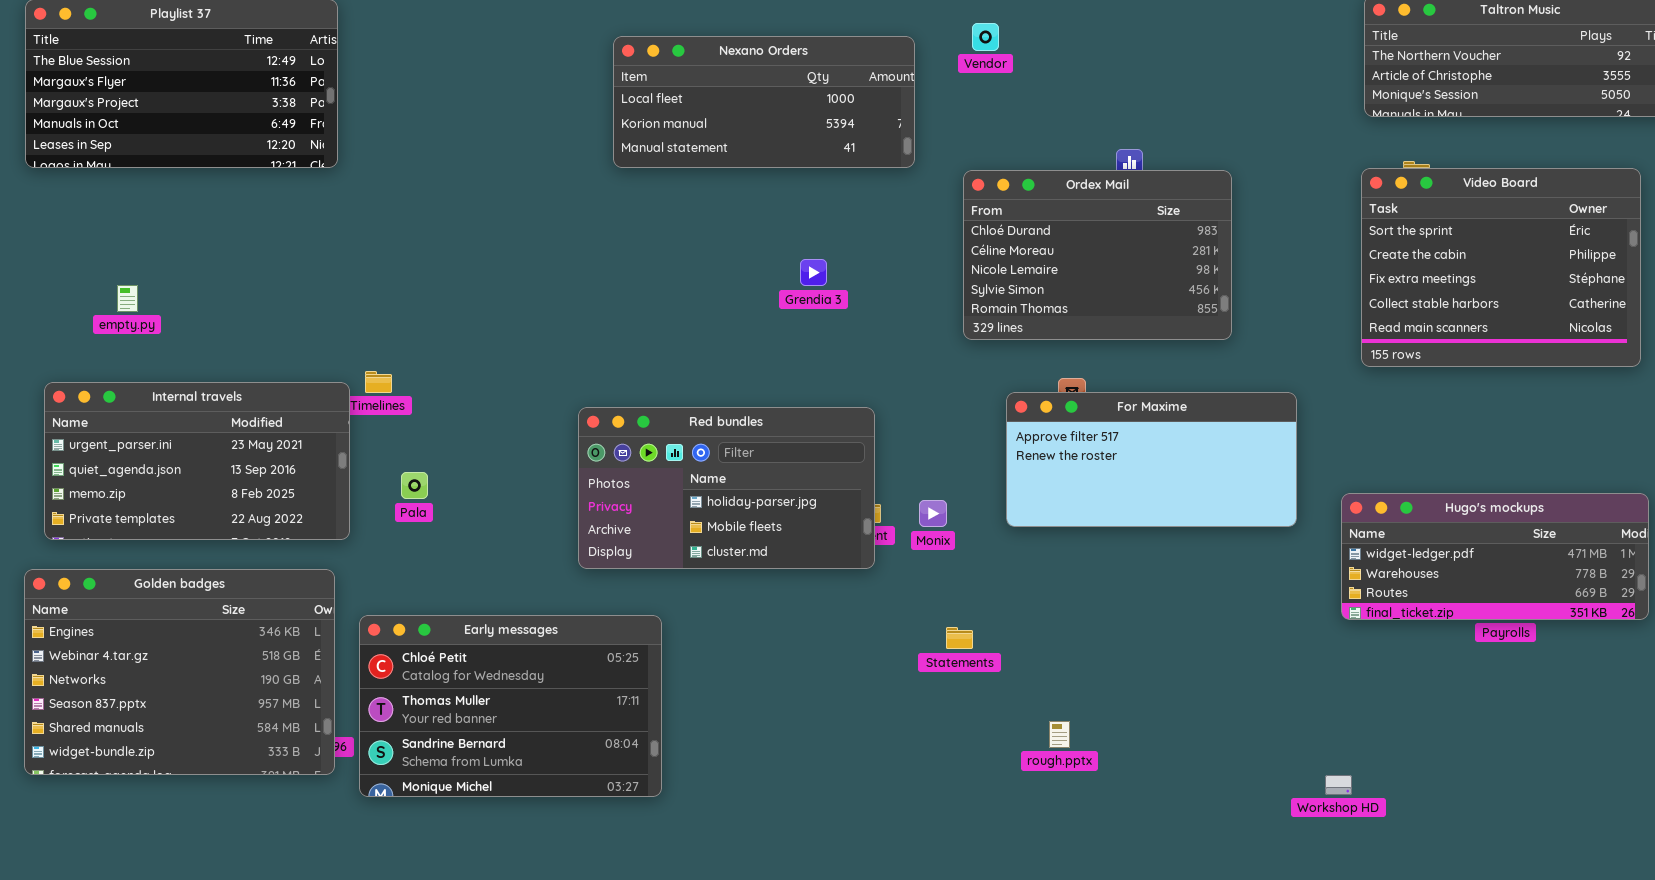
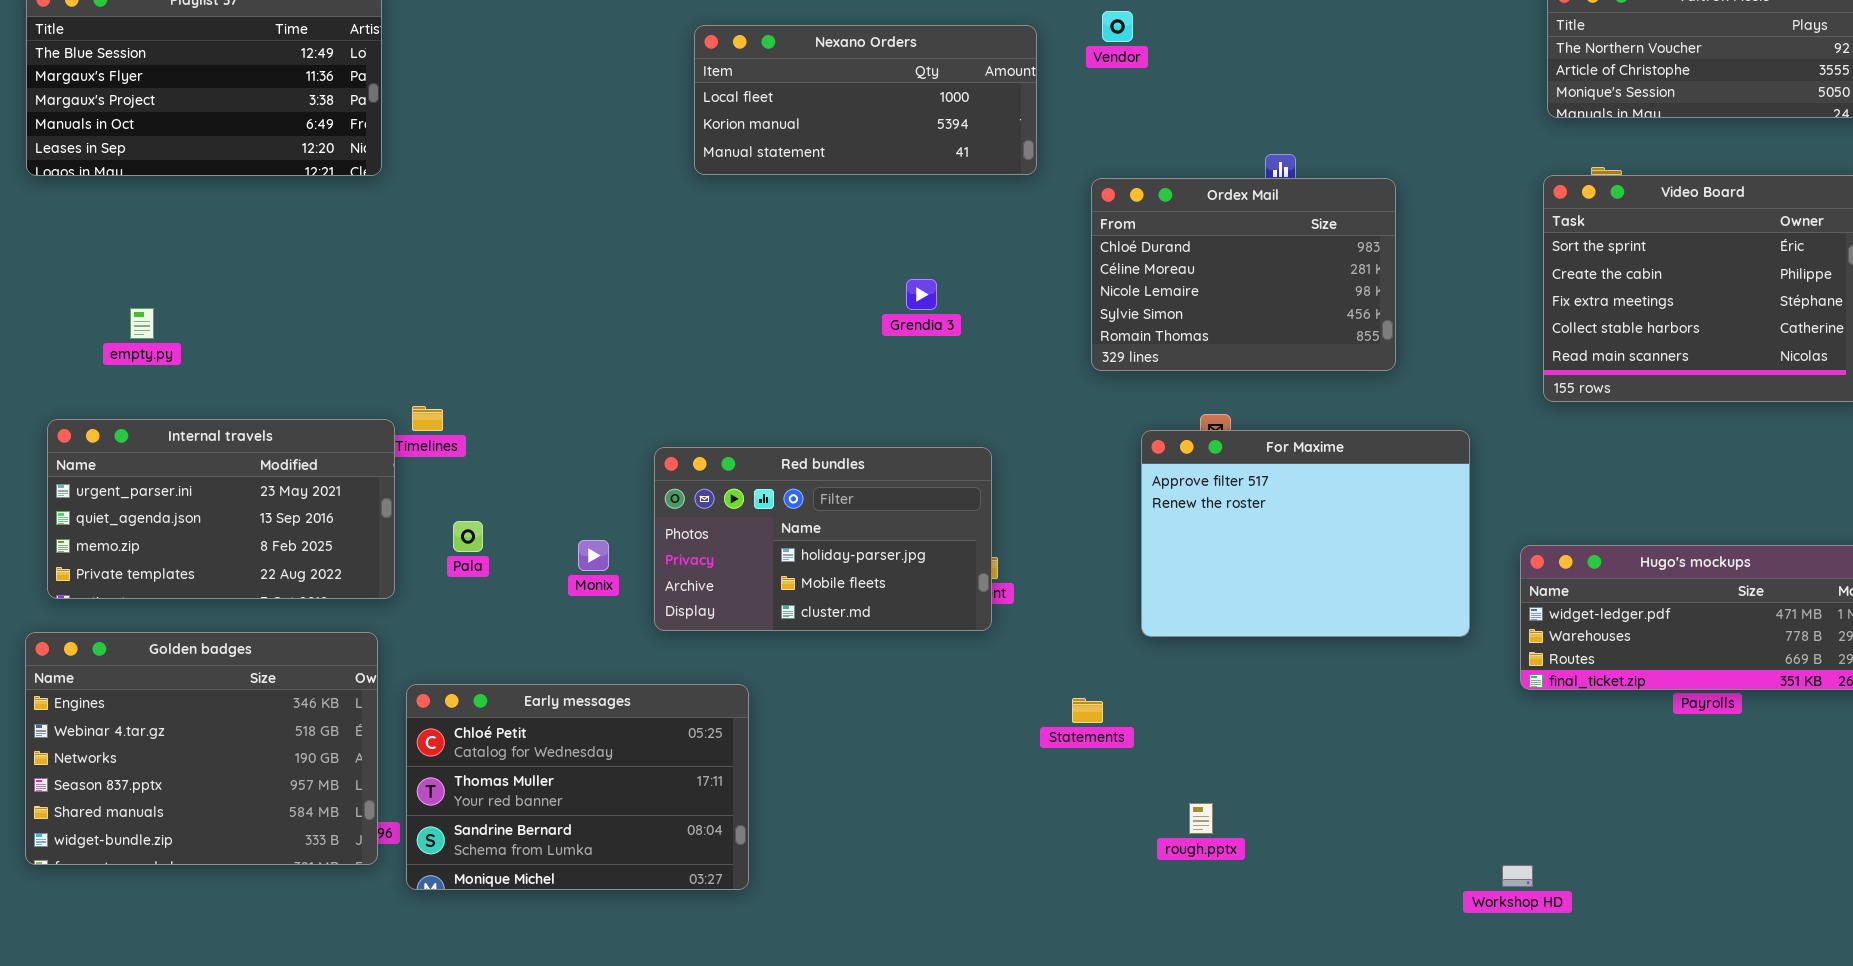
For Maxime: [1006,392,1297,527] -> [1141,430,1470,637], resized
Monix: [919,500,947,527] -> [578,540,609,571], moved

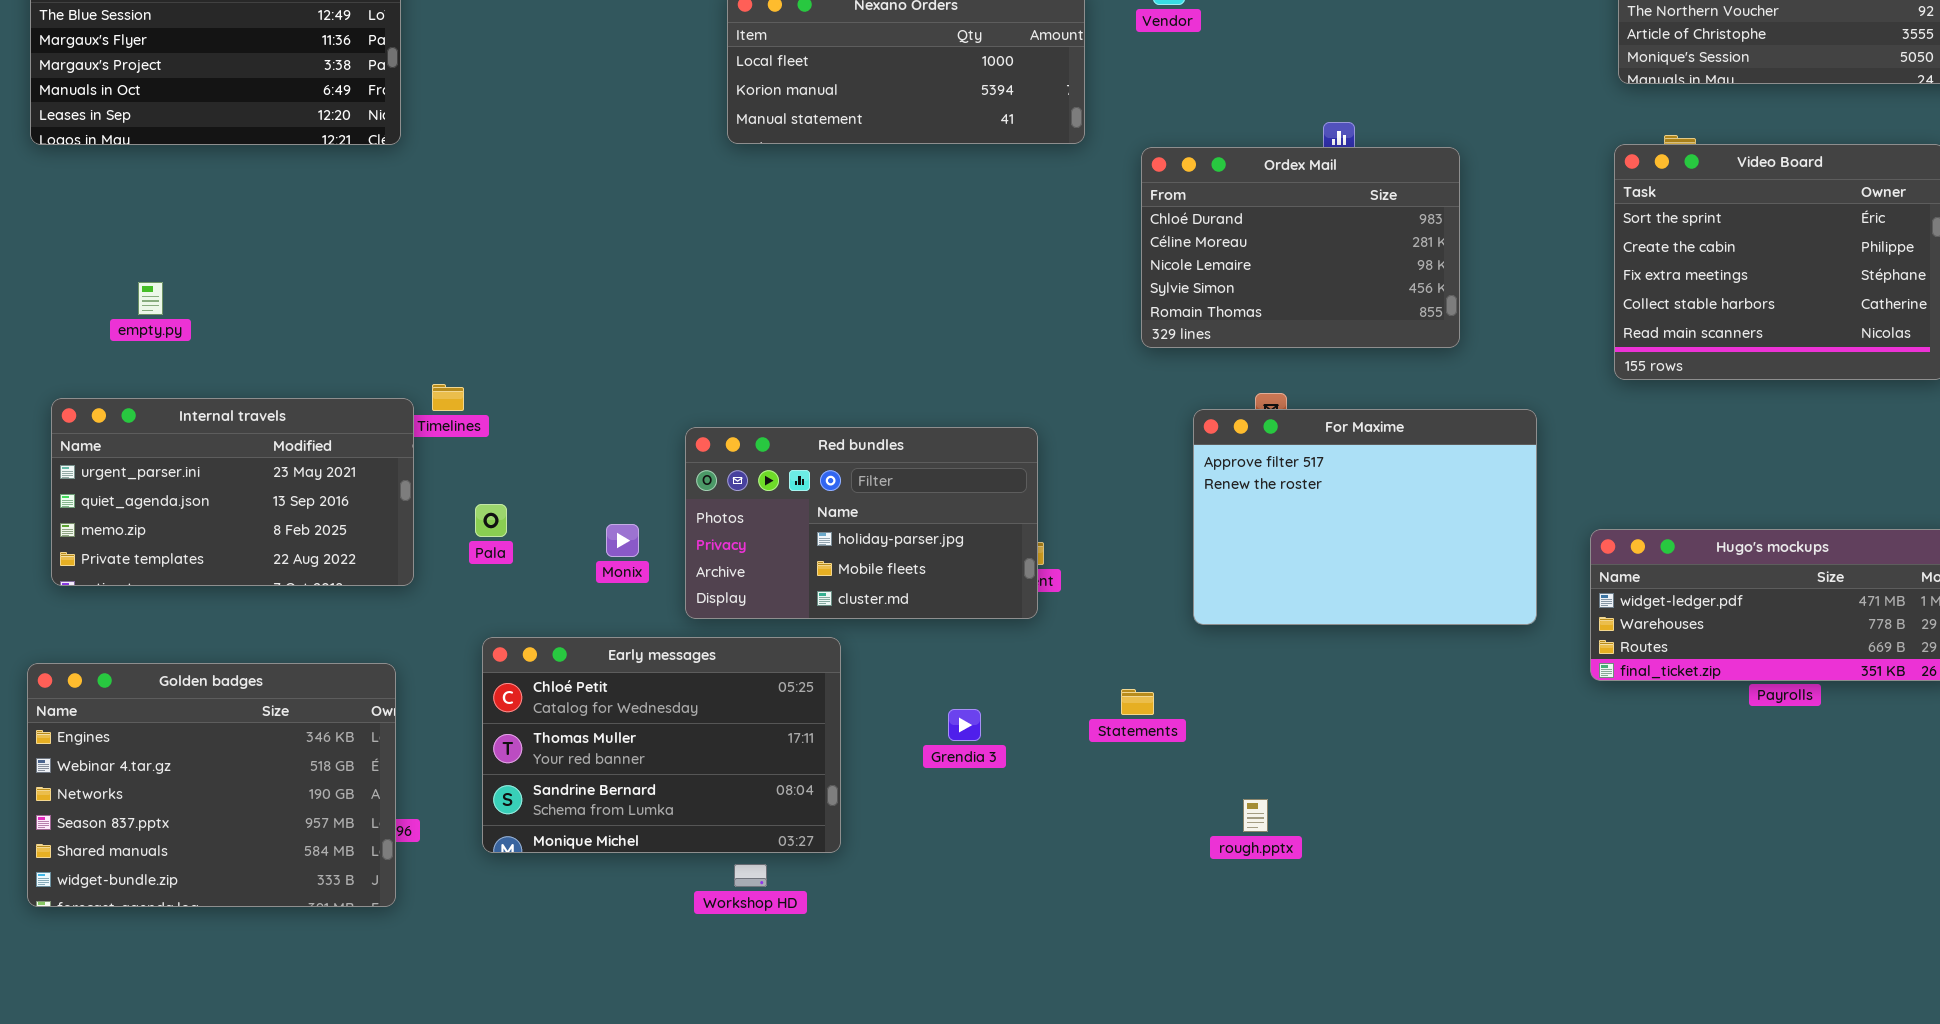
Grendia 3: [906,279,937,310] -> [948,709,981,741], moved
Golden badges: [25,632,378,865] -> [27,663,396,907], moved
Early messages: [406,684,749,890] -> [482,637,841,853], moved
Workshop HD: [1502,865,1533,887] -> [734,864,767,887], moved

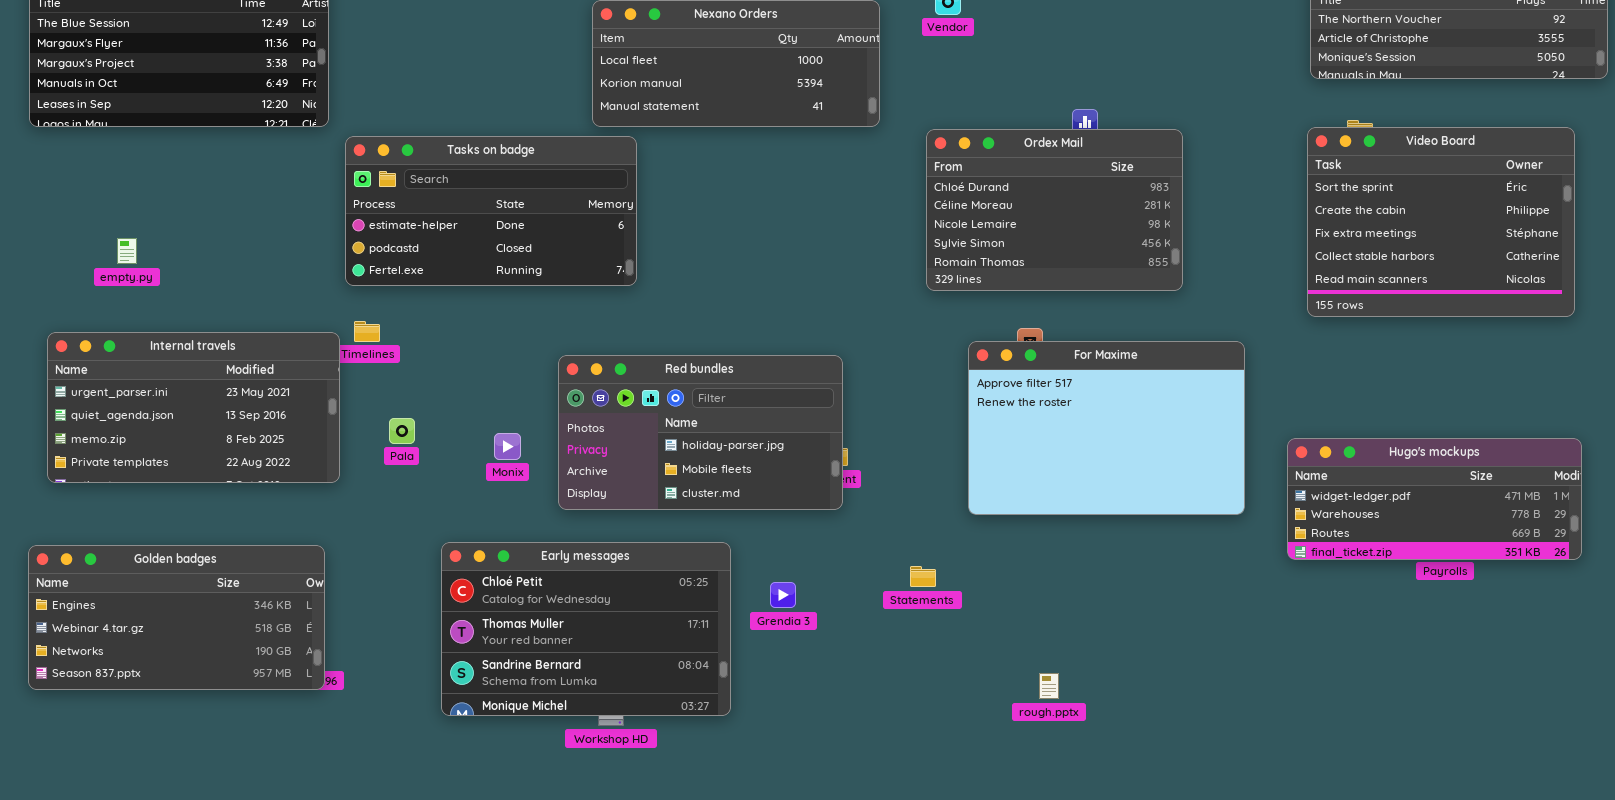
Tasks on badge: none -> [345,136,637,286], opened
Early messages: [482,637,841,853] -> [441,542,731,716], moved
Golden badges: [27,663,396,907] -> [28,545,325,690], resized
rough.pptx: [1243,799,1268,832] -> [1039,673,1059,699], moved

